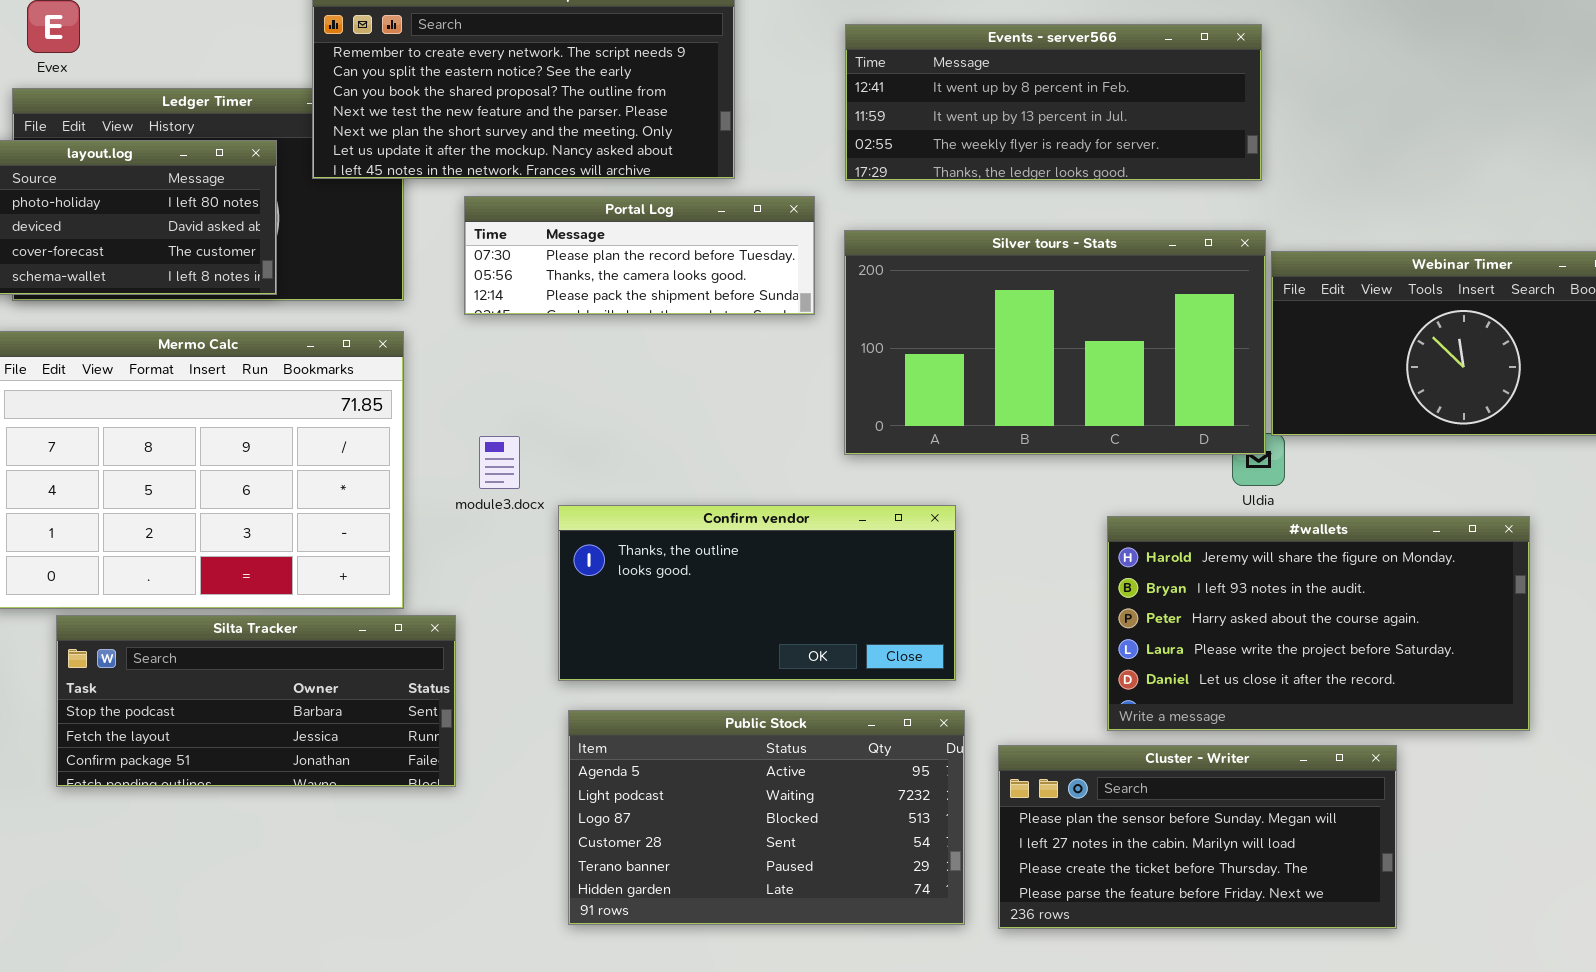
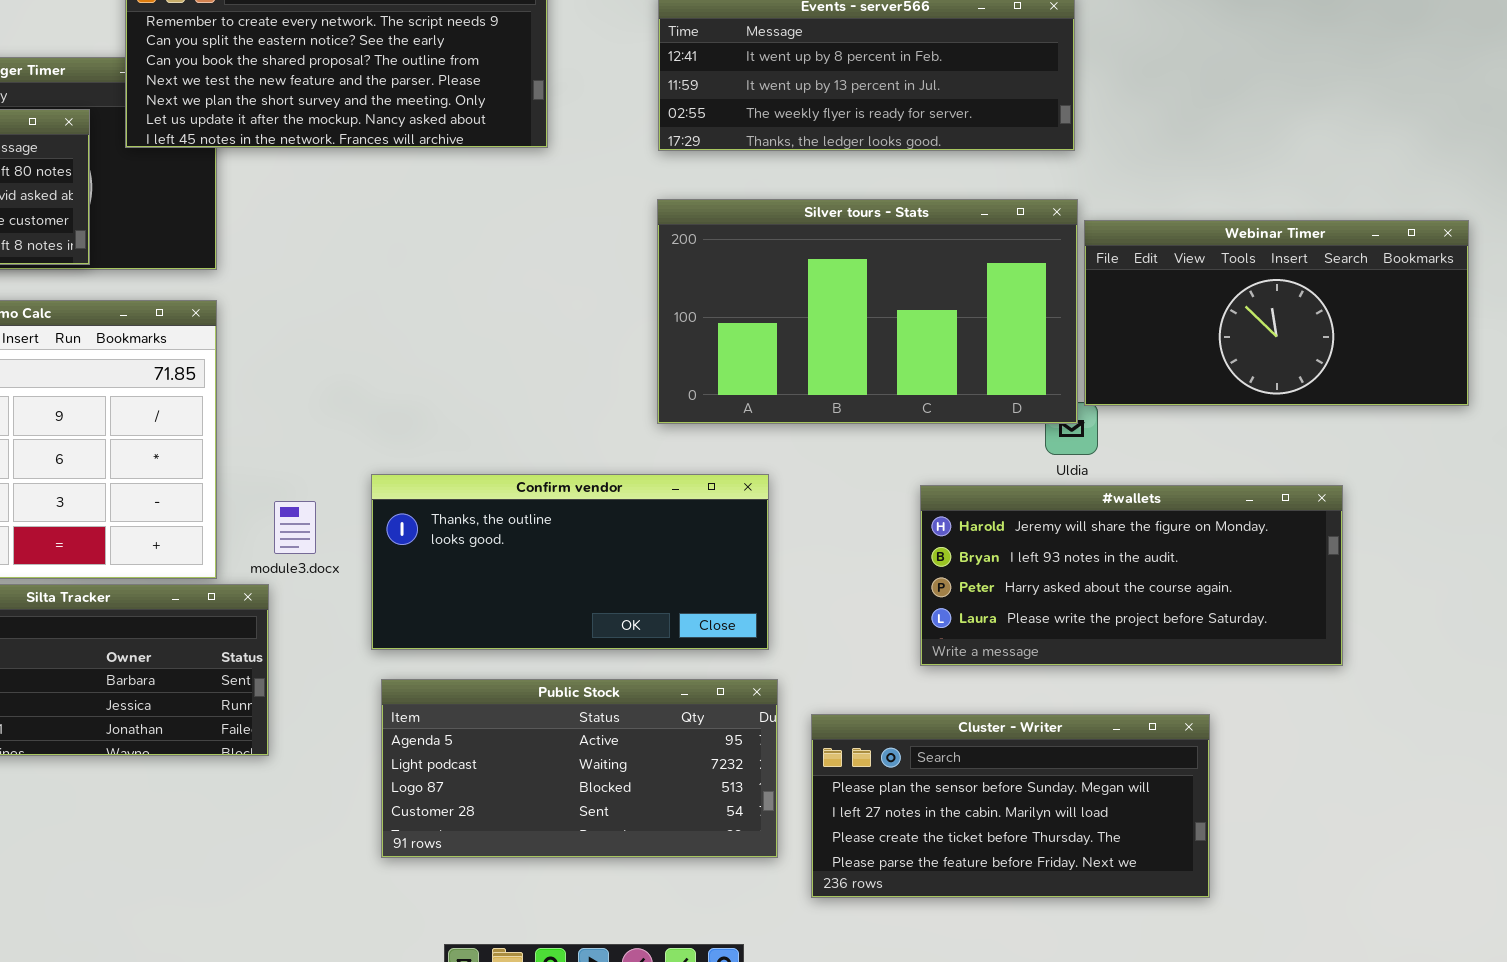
Portal Log: [464,196,815,315] -> none, closed
module3.docx: [479,436,520,489] -> [274,501,316,554], moved
#wallets: [1107,516,1530,731] -> [920,485,1343,666], resized
Public Stock: [568,710,965,925] -> [381,679,778,858], resized

